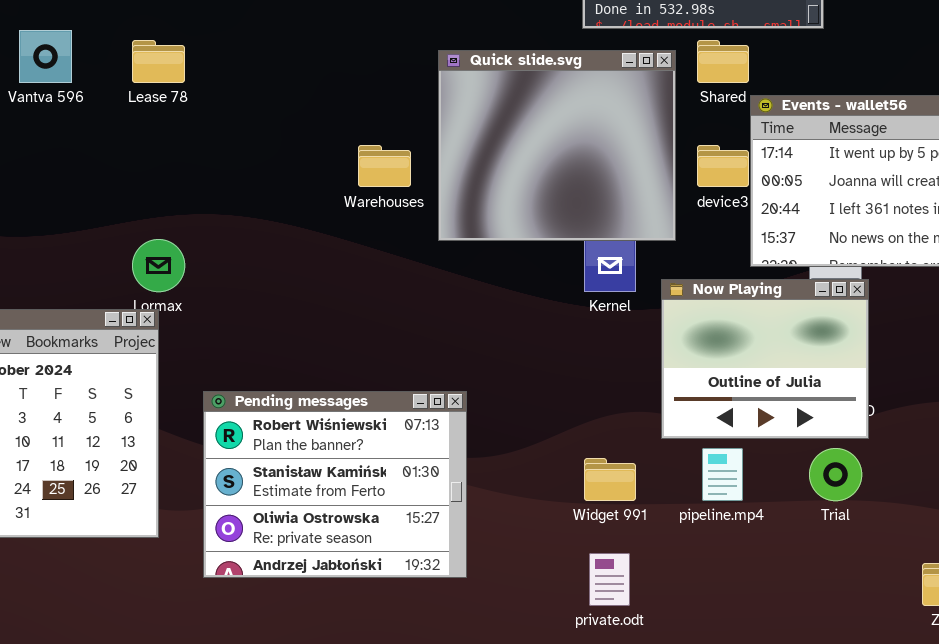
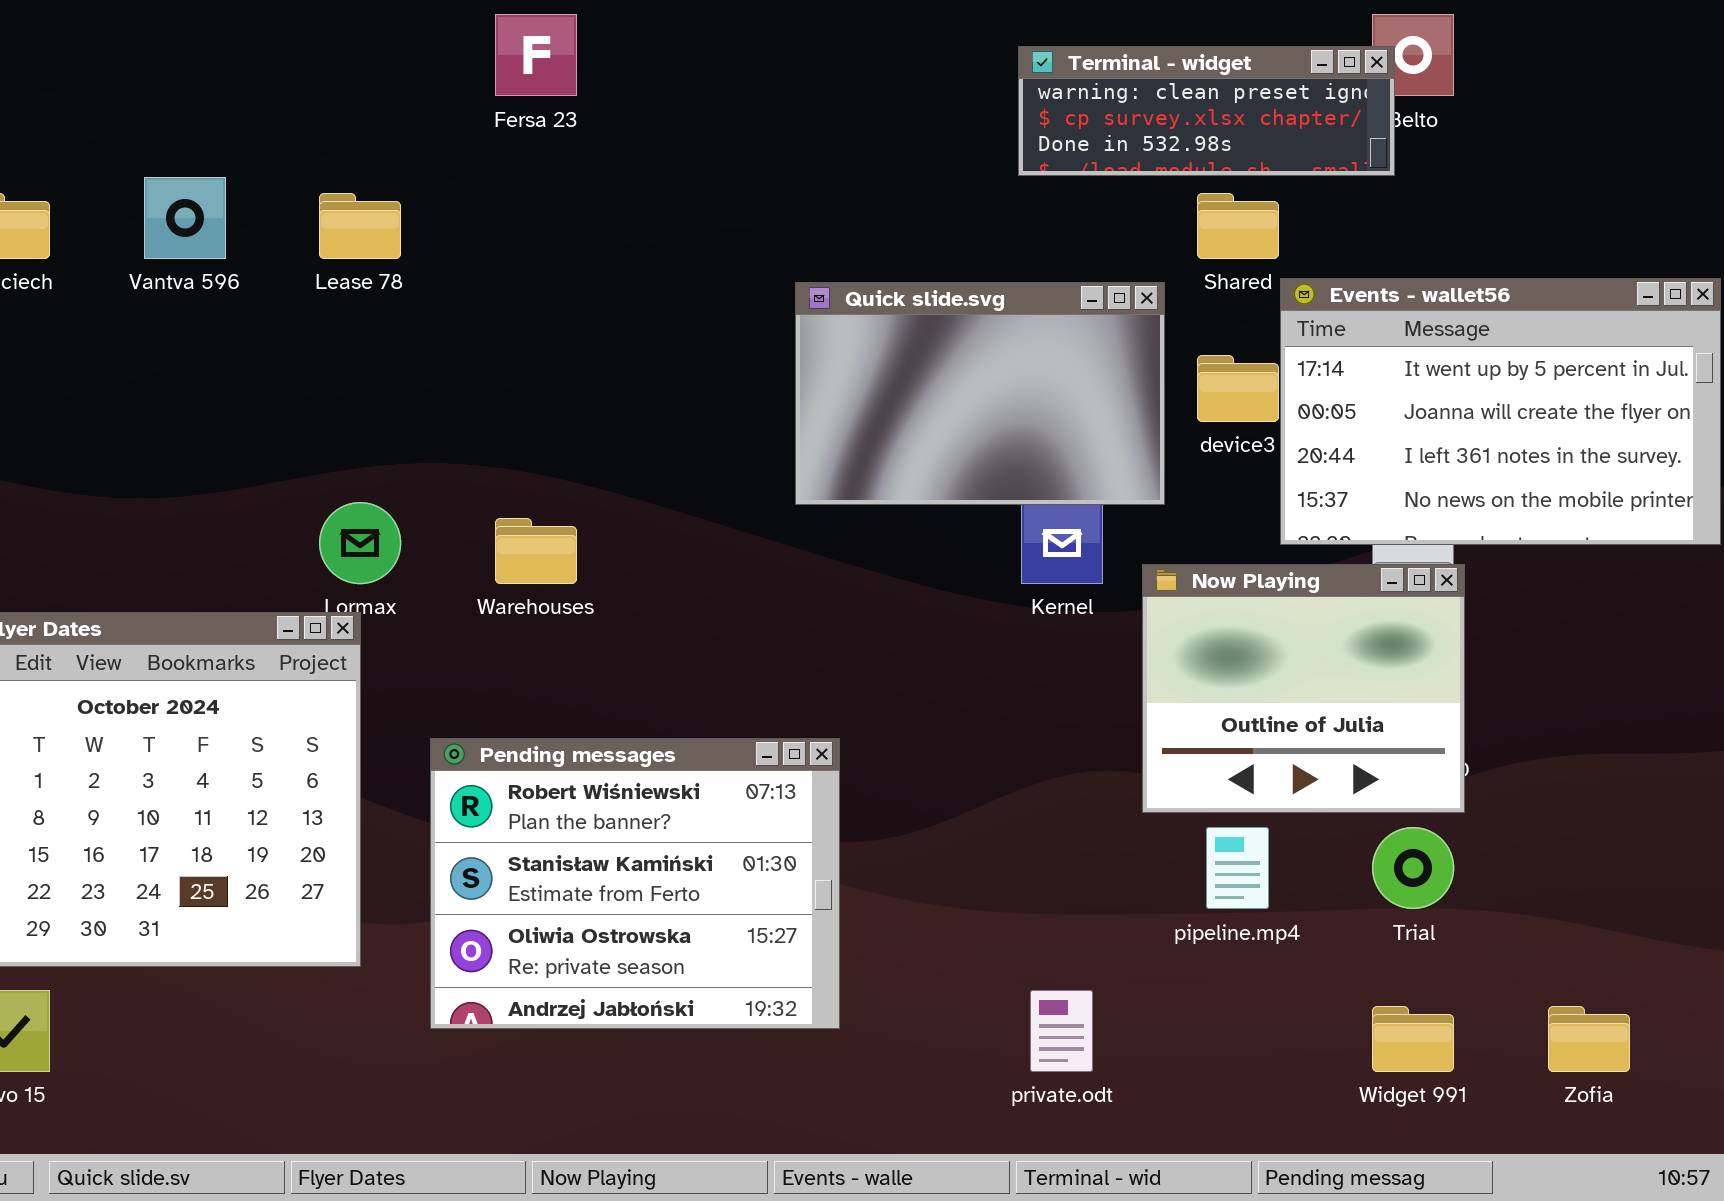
Quick slide.svg: [438,50,676,241] -> [795,282,1165,505], resized
Warehouses: [358,145,411,187] -> [495,518,577,584], moved
Widget 991: [584,458,636,501] -> [1372,1006,1454,1072], moved

